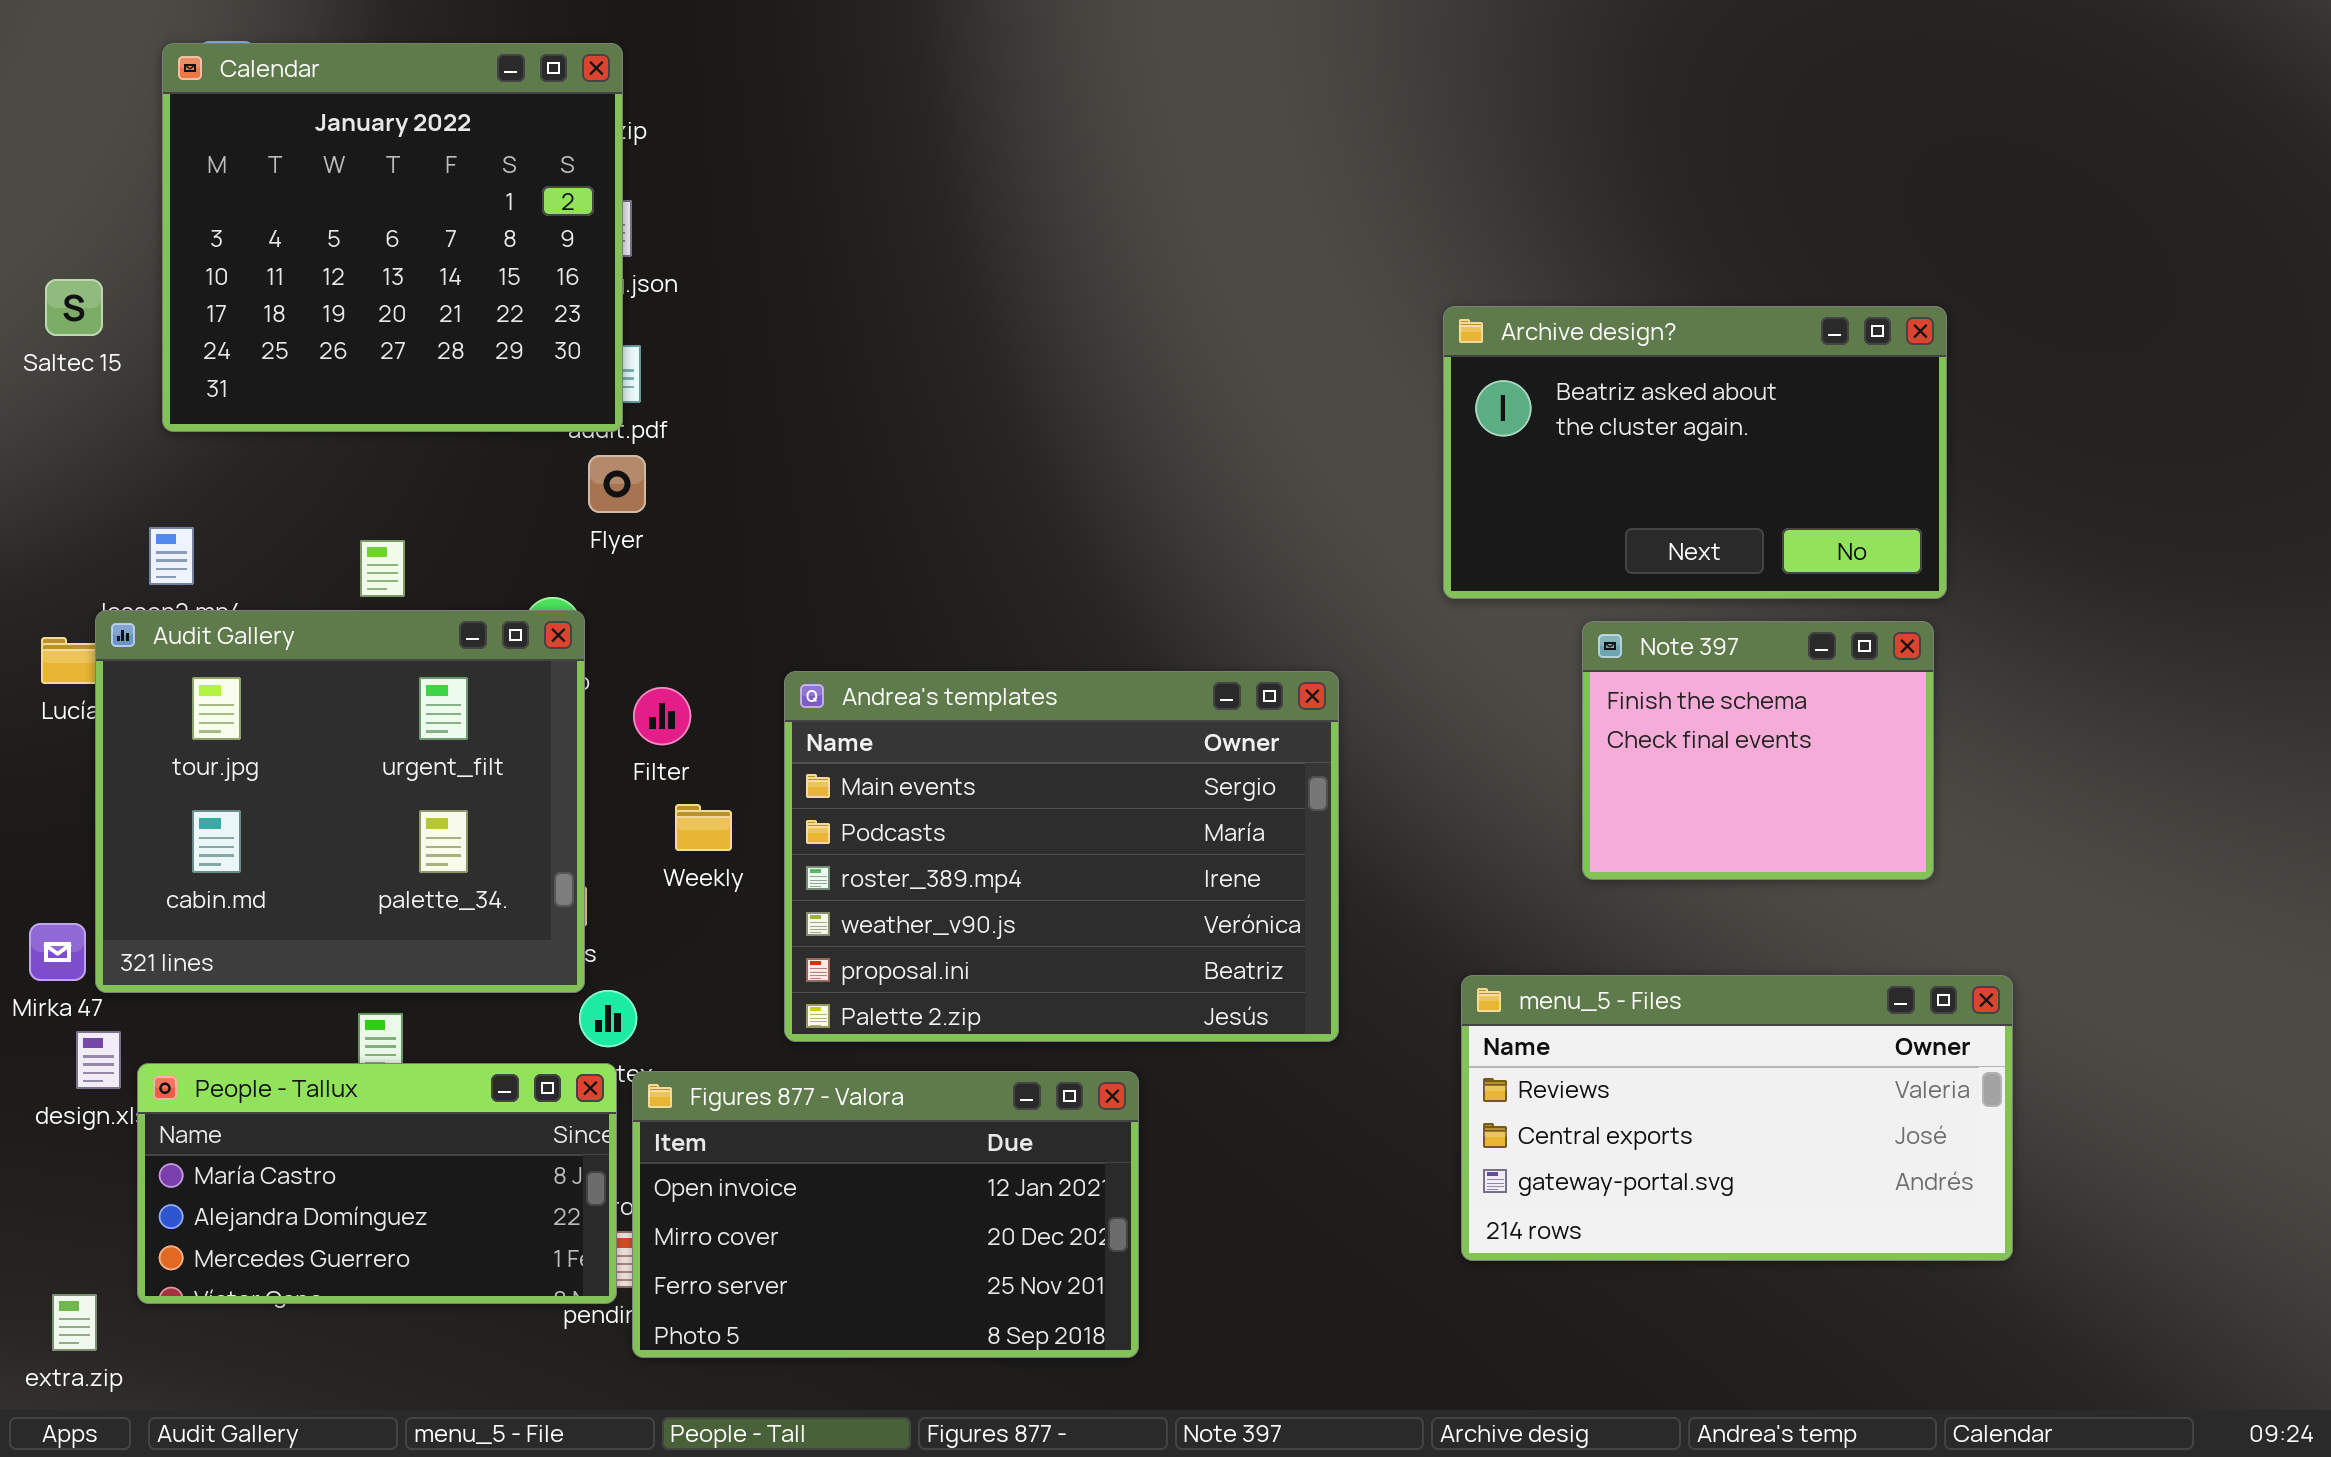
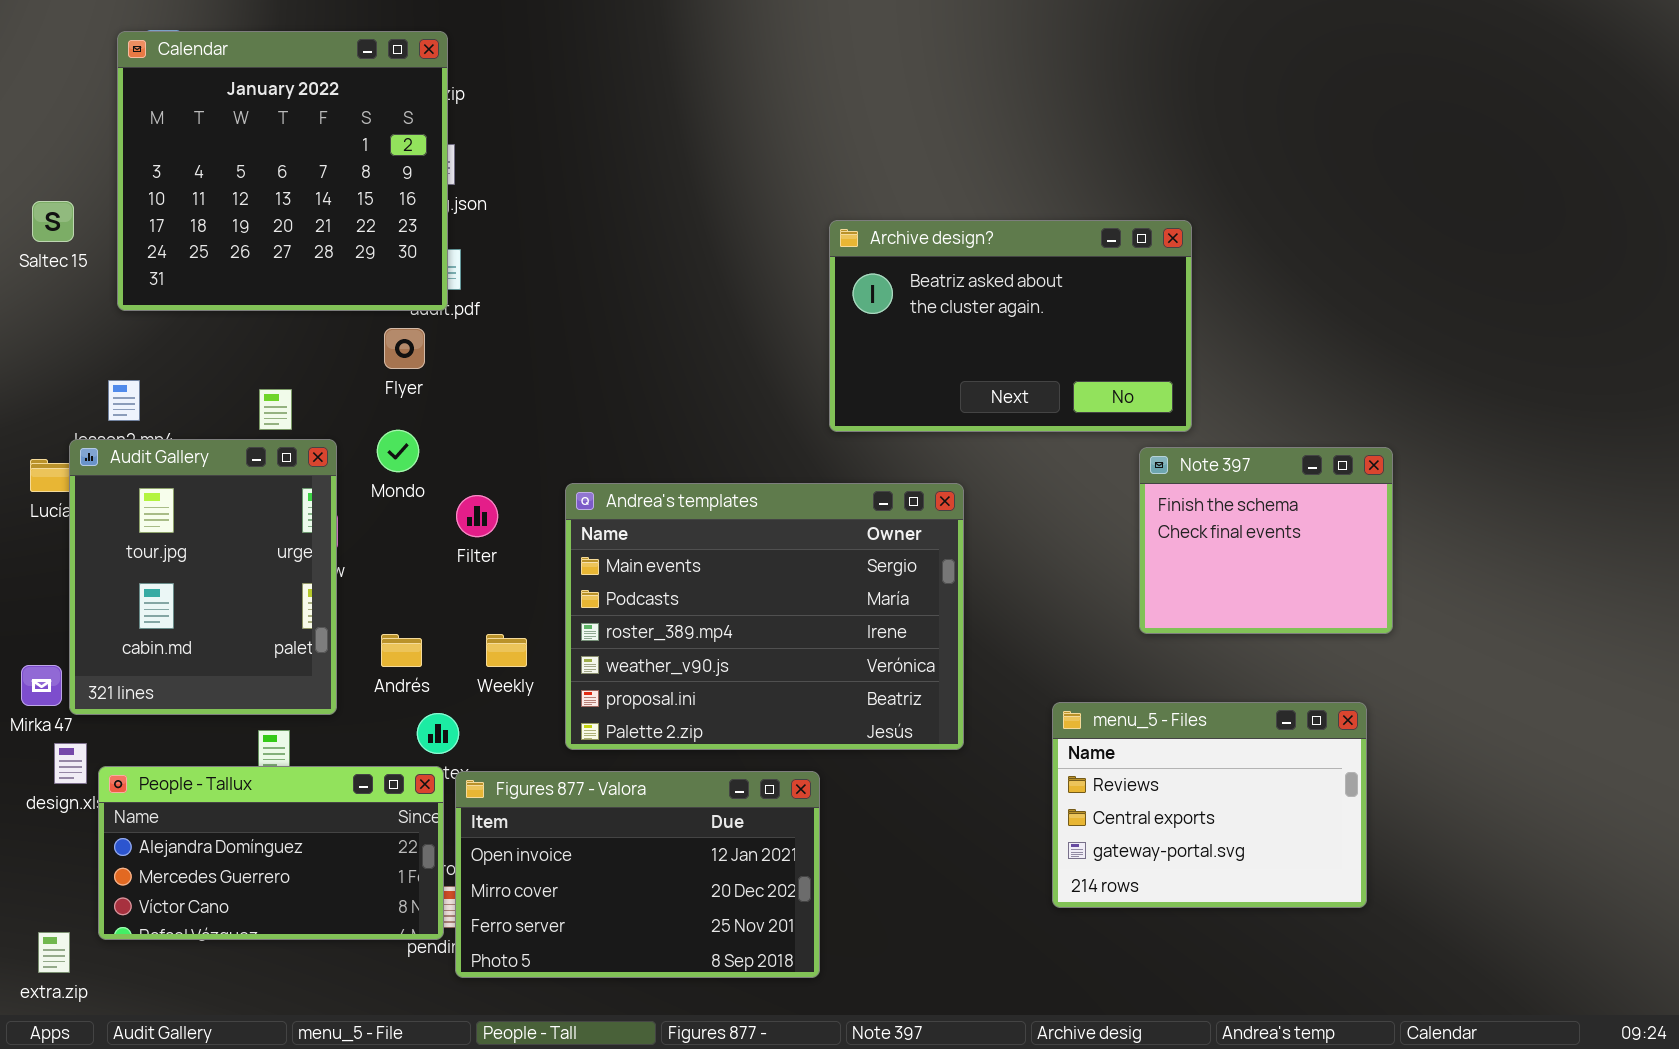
Archive design?: [1443,306,1947,599] -> [829,220,1192,432], moved
Flyer: [588,455,646,513] -> [384,328,425,369], moved
Audit Gallery: [95,610,585,993] -> [69,439,337,715], resized
Weekly: [675,804,732,851] -> [486,634,527,667], moved
menu_5 - Files: [1461,975,2013,1261] -> [1052,702,1367,908], resized
People - Tallux: [137,1063,617,1304] -> [98,766,444,940], scrolled down 1 row

